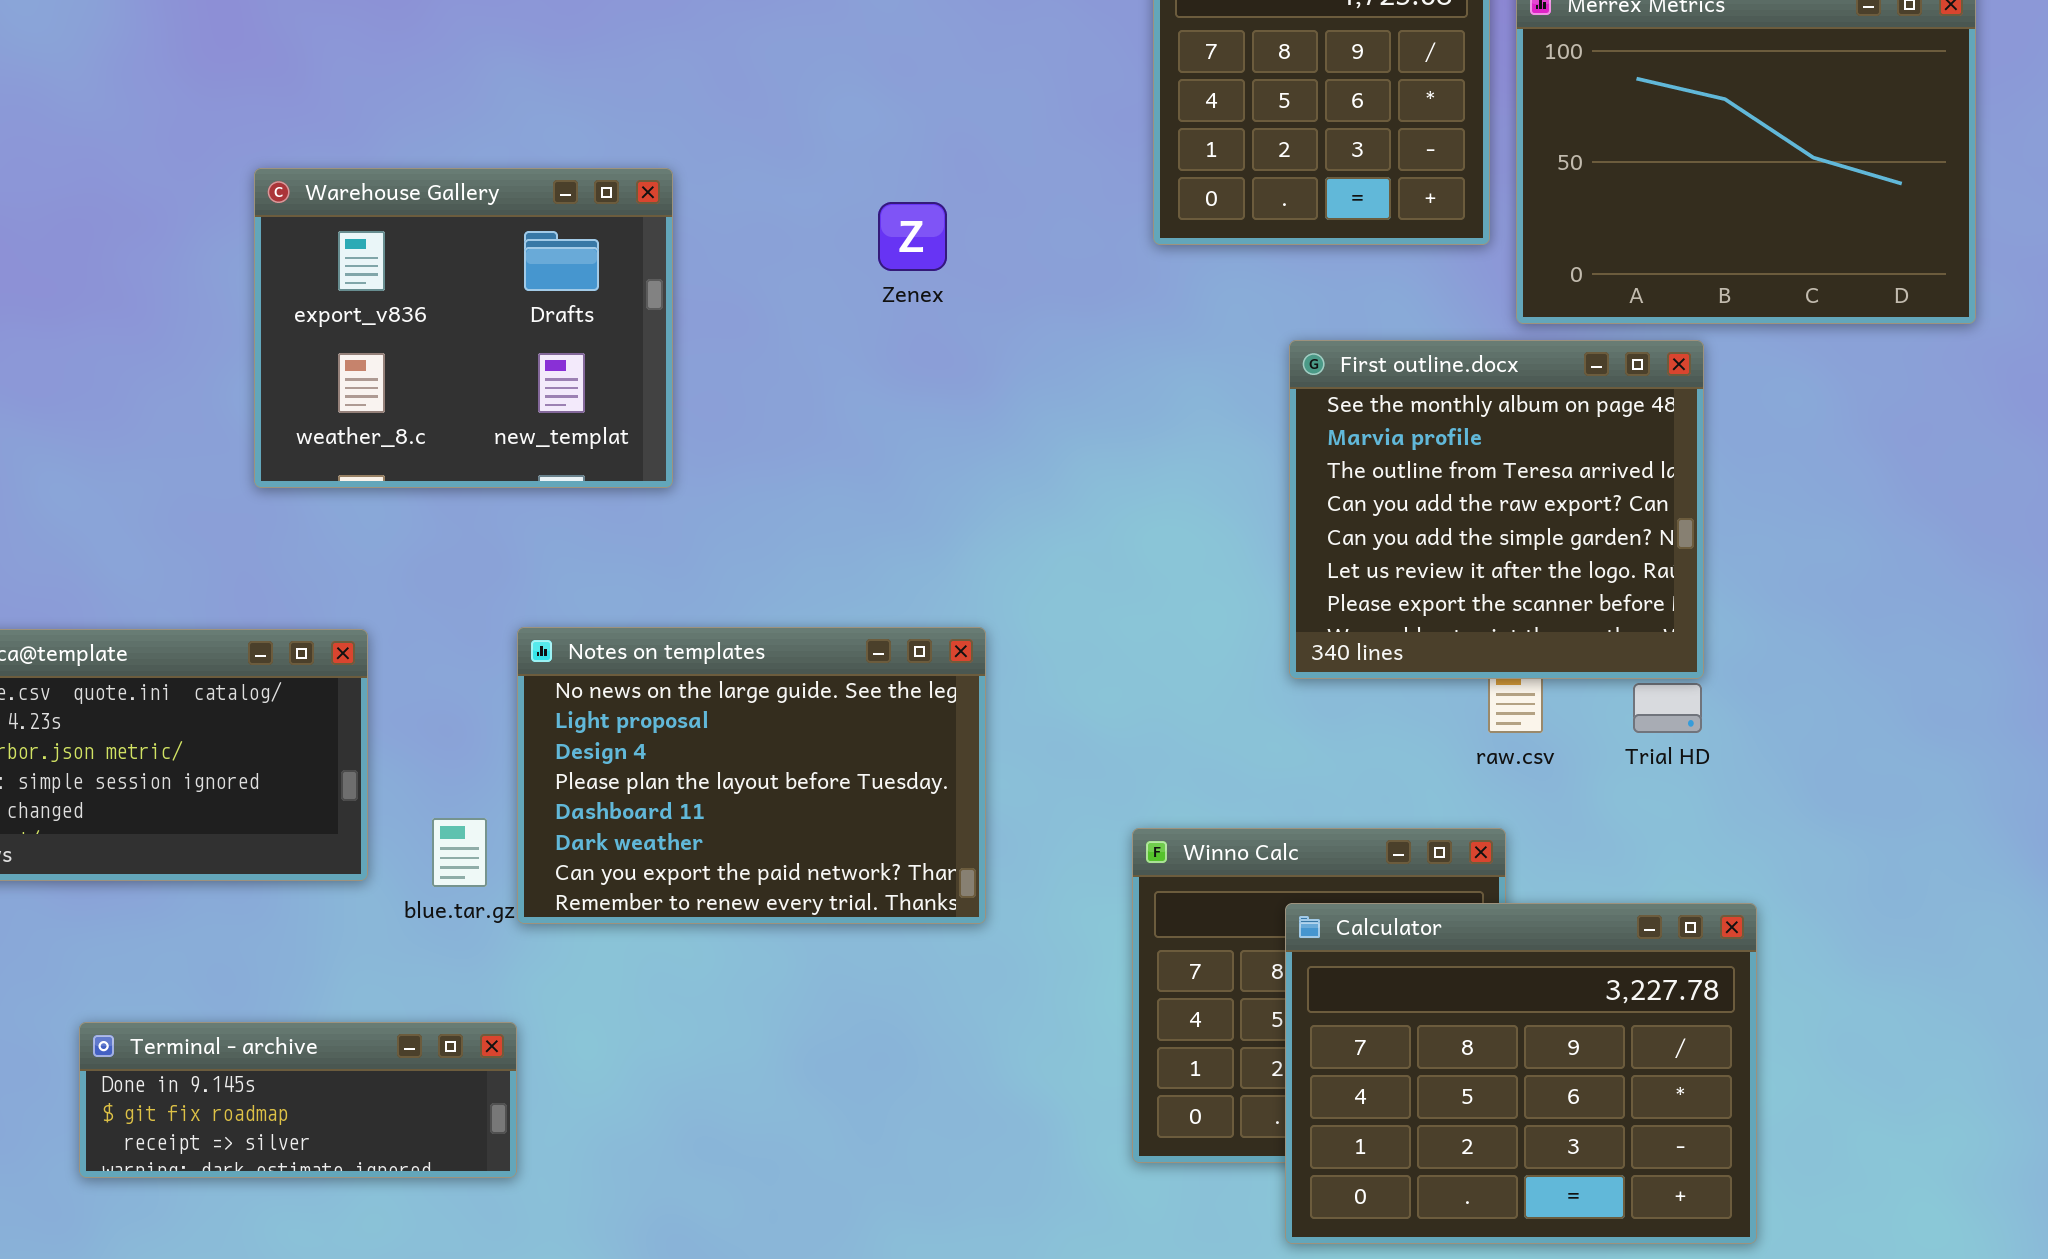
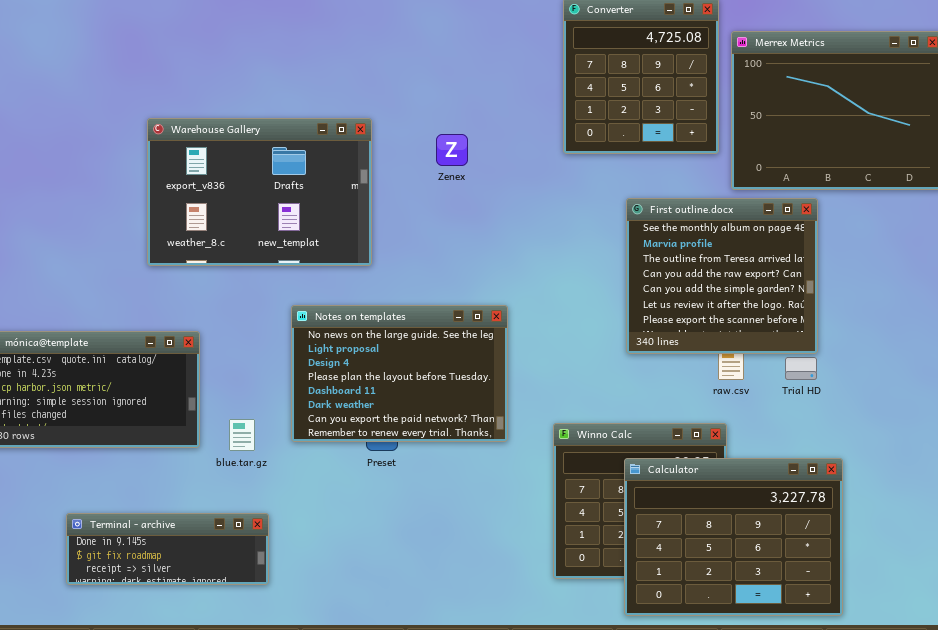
Warehouse Gallery: [254,168,673,488] -> [147,118,372,266], resized
Notes on templates: [517,627,986,924] -> [291,305,508,442], moved

